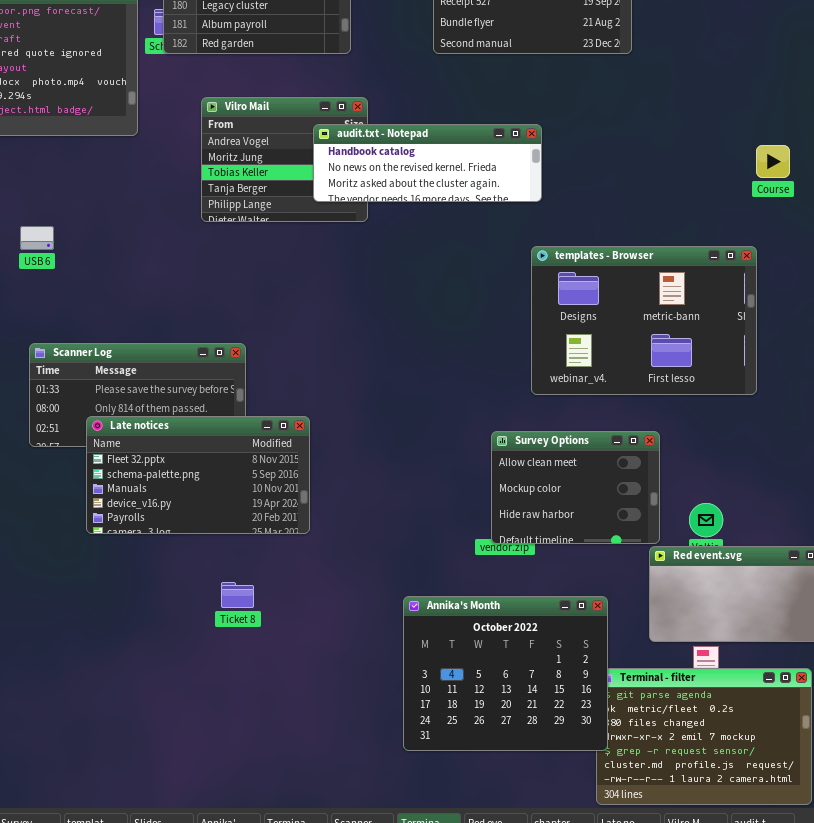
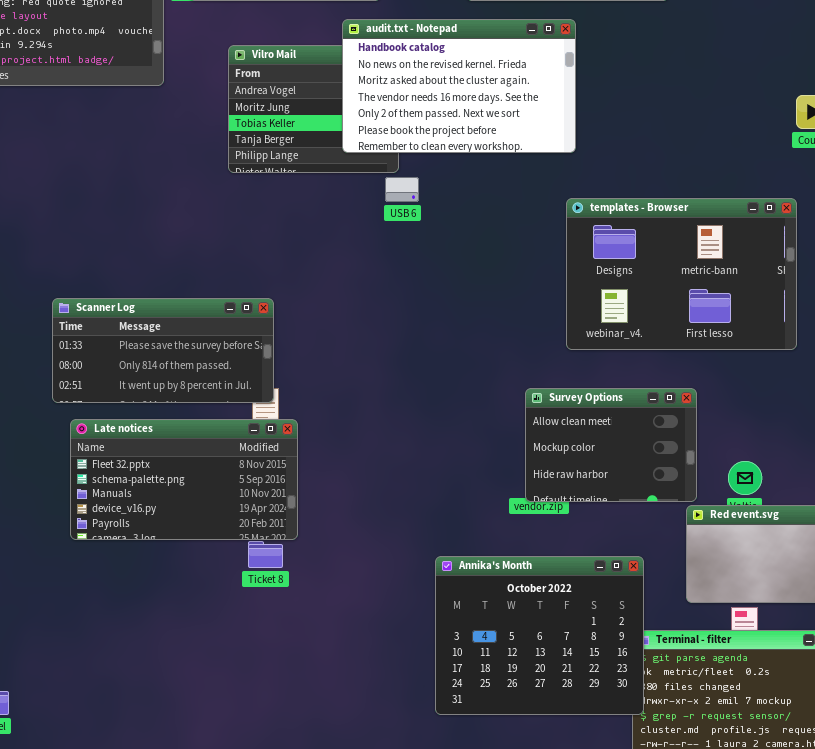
audit.txt - Notepad: [313,124,542,202] -> [342,19,576,153], resized
USB 6: [20,226,54,250] -> [385,177,419,202], moved
Late notices: [86,416,310,534] -> [70,419,298,540], moved

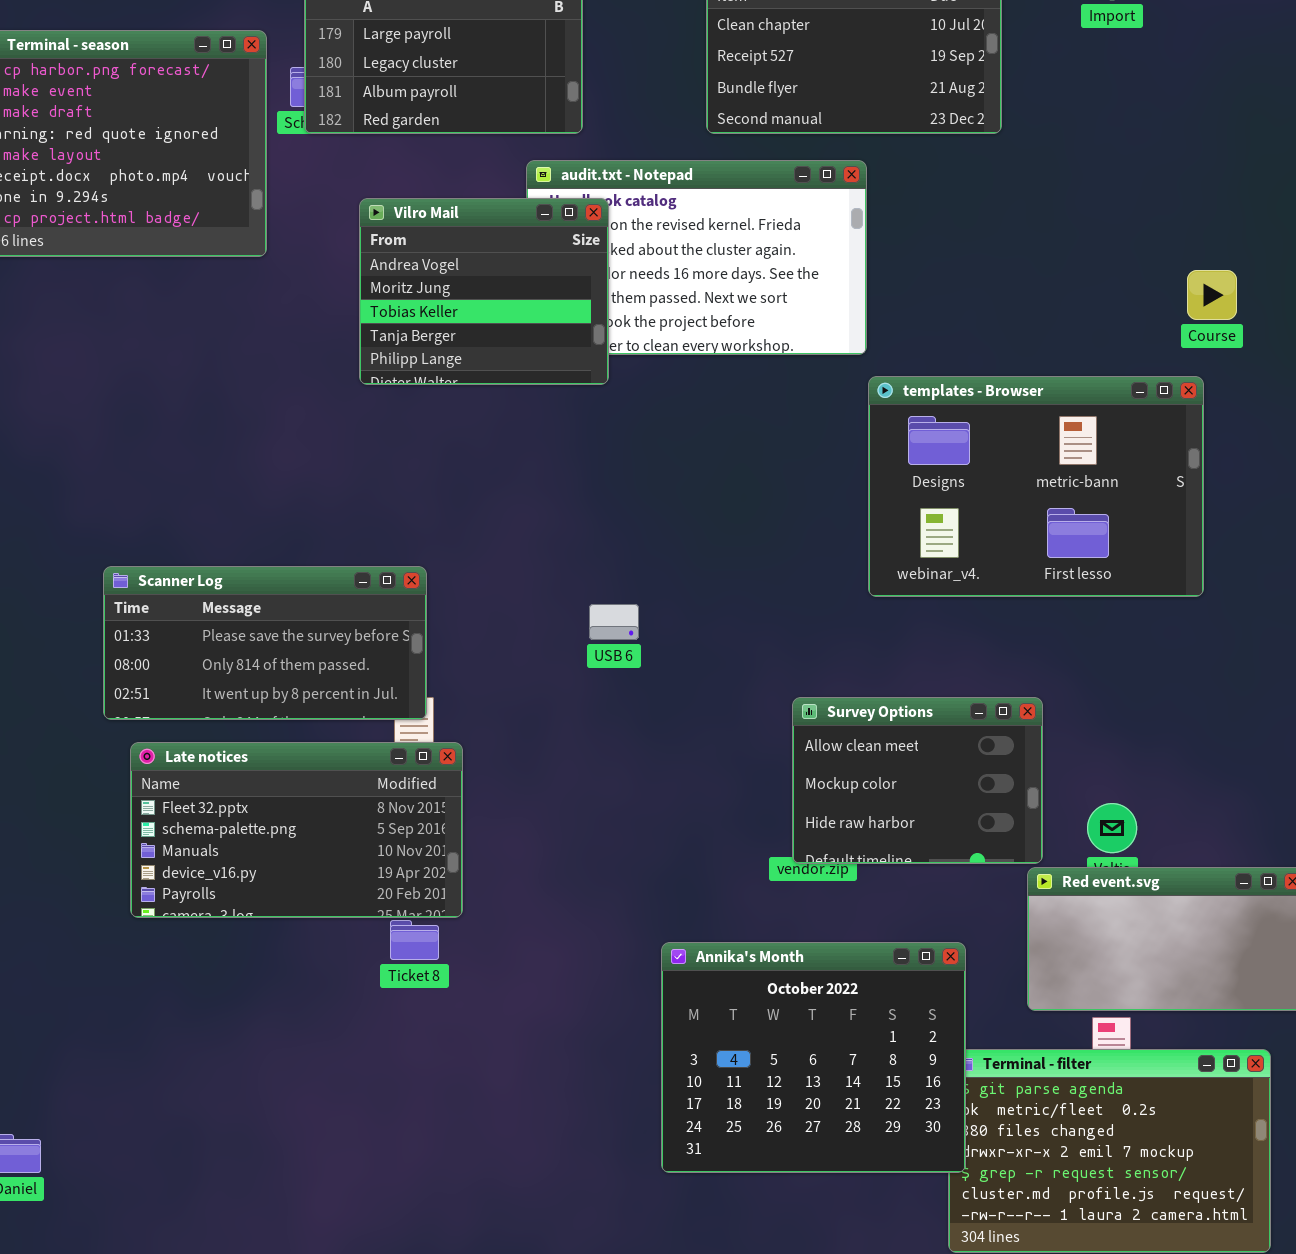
Vilro Mail: [228,45,399,173] -> [359,198,609,385], raised
USB 6: [385,177,419,202] -> [589,604,639,640], moved
templates - Browser: [566,198,797,350] -> [868,376,1204,597], moved

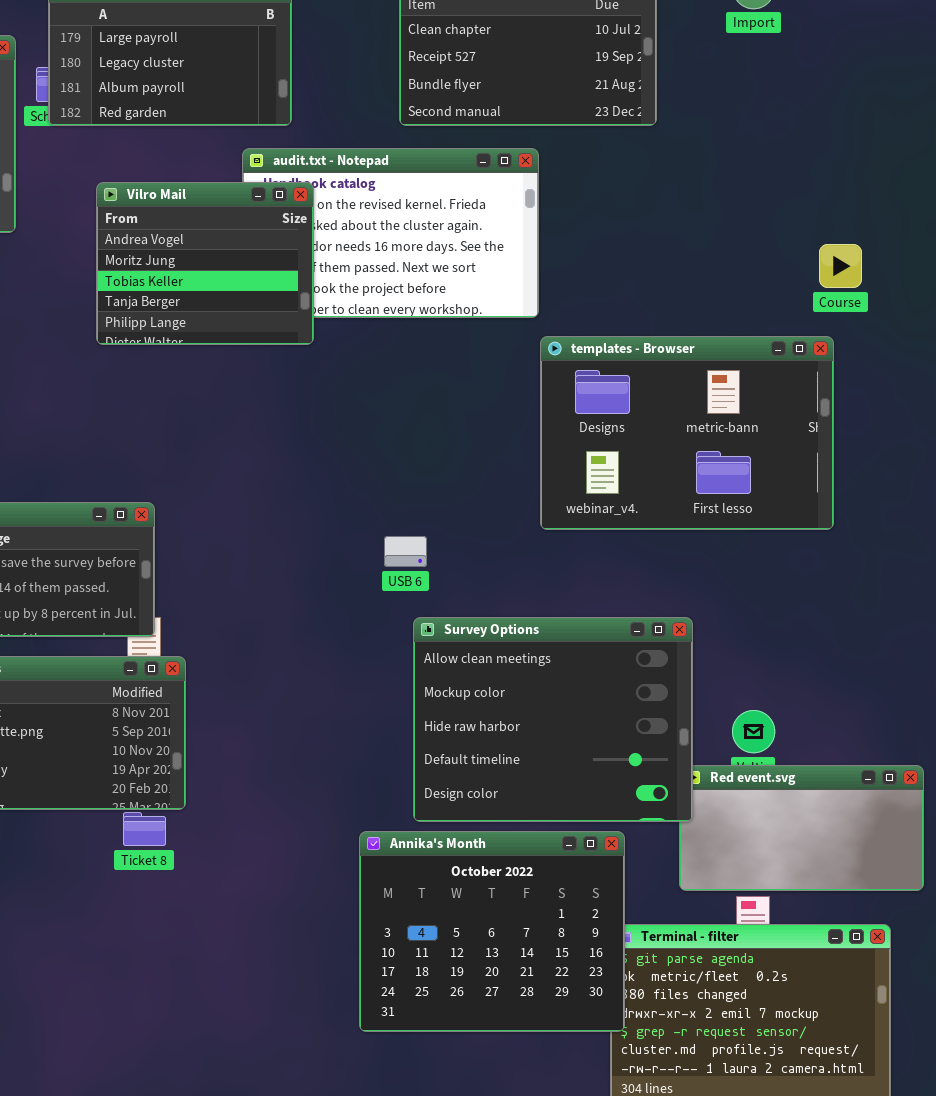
USB 6: [589,604,639,640] -> [384,536,427,567], moved
Survey Options: [792,697,1043,864] -> [413,617,693,822], resized

